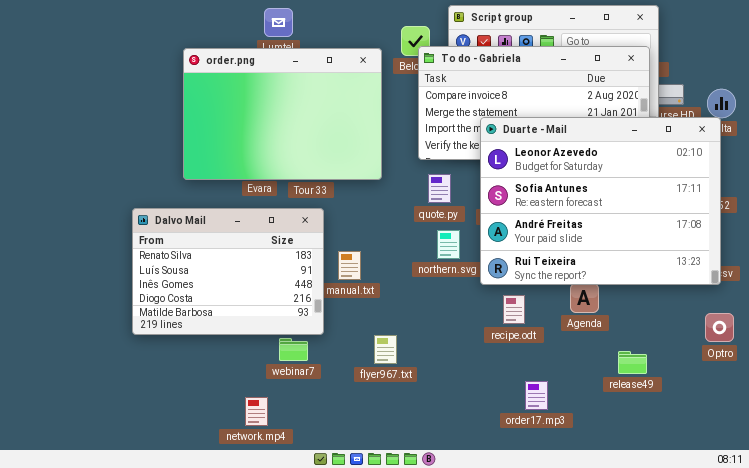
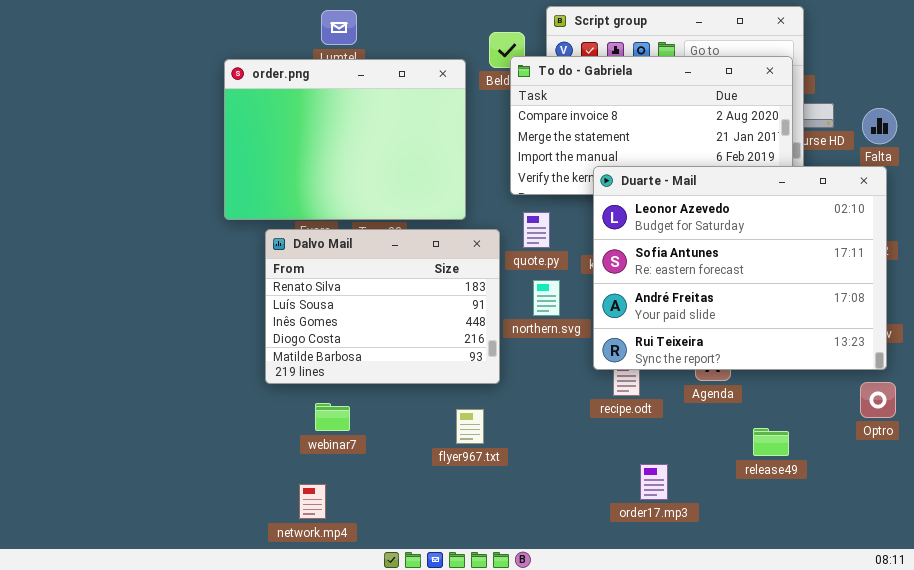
Duarte - Mail: [480,117,721,285] -> [593,166,887,370], moved
Dalvo Mail: [132,208,324,335] -> [265,229,500,384], moved
webinar7: [279,338,308,361] -> [315,403,350,431], moved

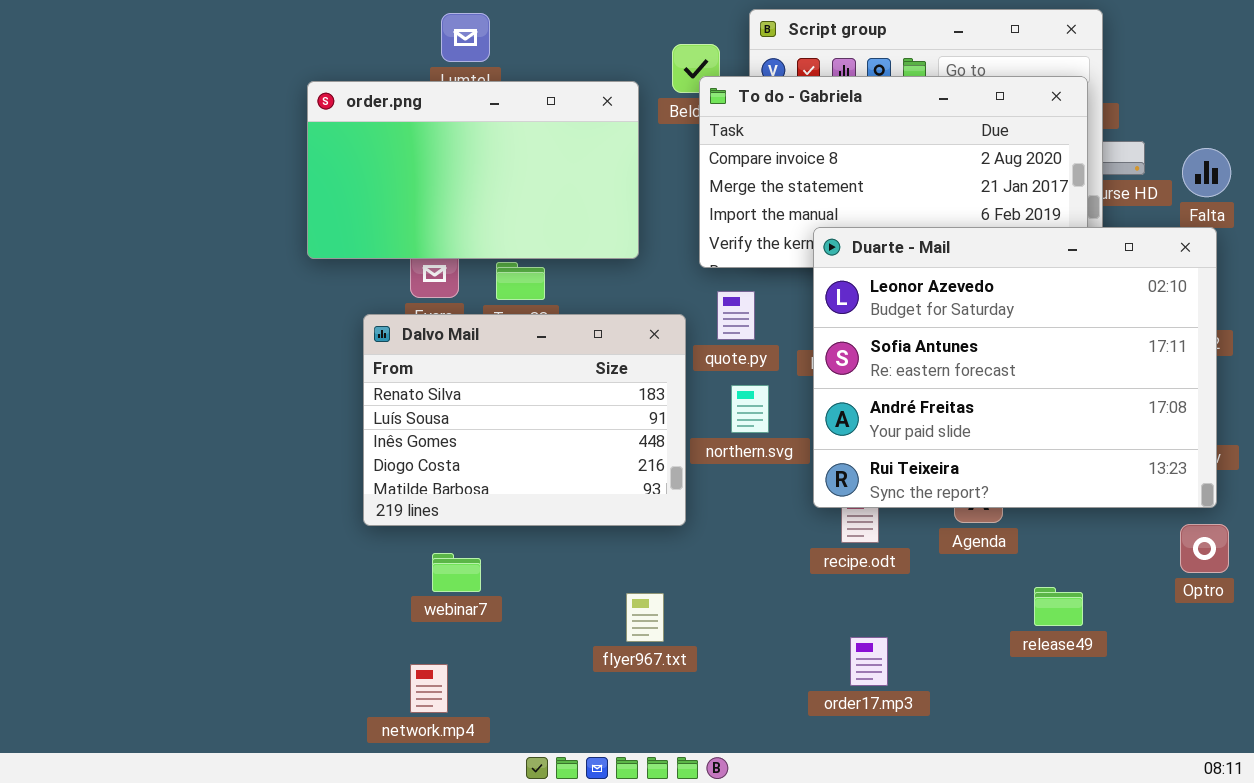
order.png: [224,59,466,220] -> [307,81,639,259], resized
flyer967.txt: [456,409,484,444] -> [626,593,664,642], moved
order17.mp3: [640,464,668,500] -> [850,637,888,686], moved

